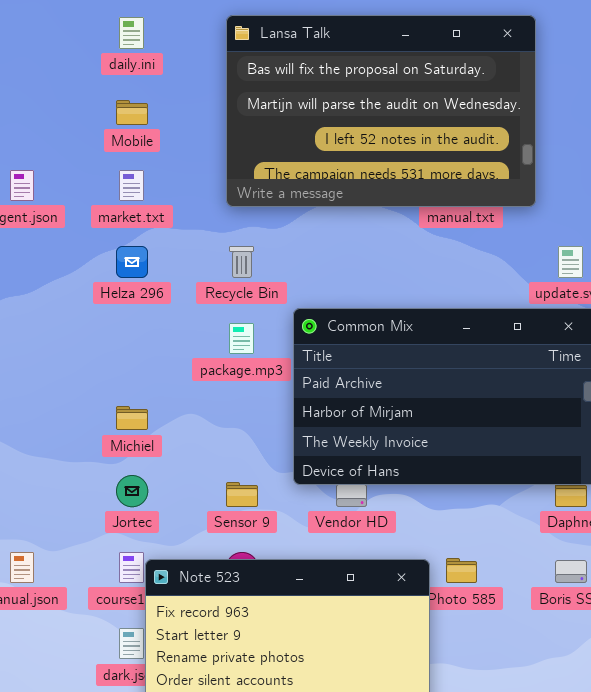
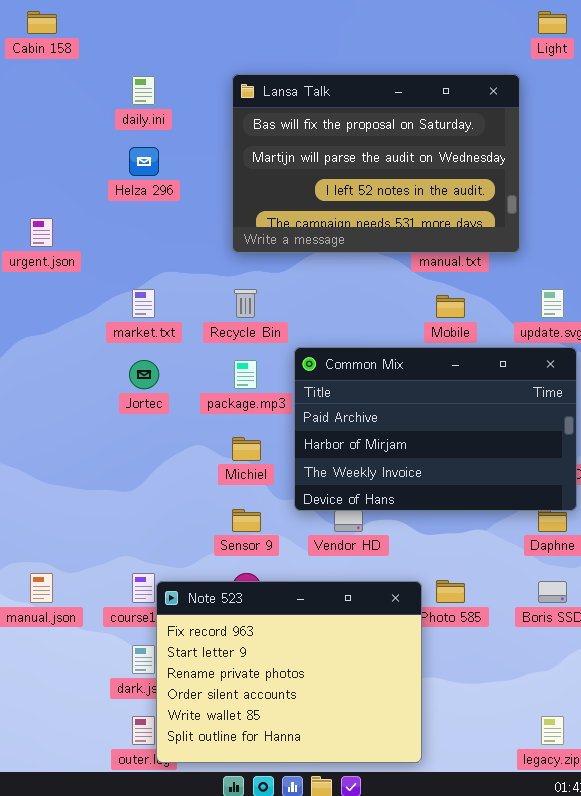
Mobile: [116,100,148,125] -> [436,295,465,318], moved
market.txt: [119,170,144,201] -> [132,289,155,318], moved
Helza 296: [116,246,148,278] -> [129,147,159,176], moved
Michiel: [116,406,148,430] -> [232,437,261,461], moved
Jortec: [116,475,148,507] -> [129,360,159,389], moved

